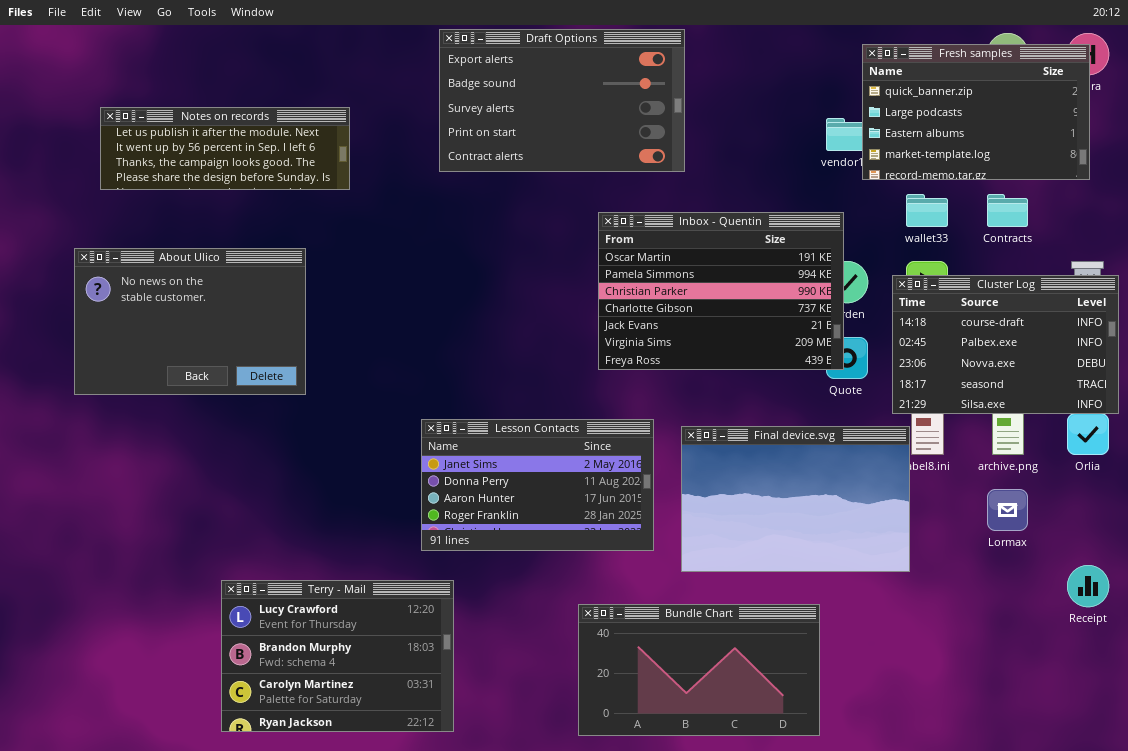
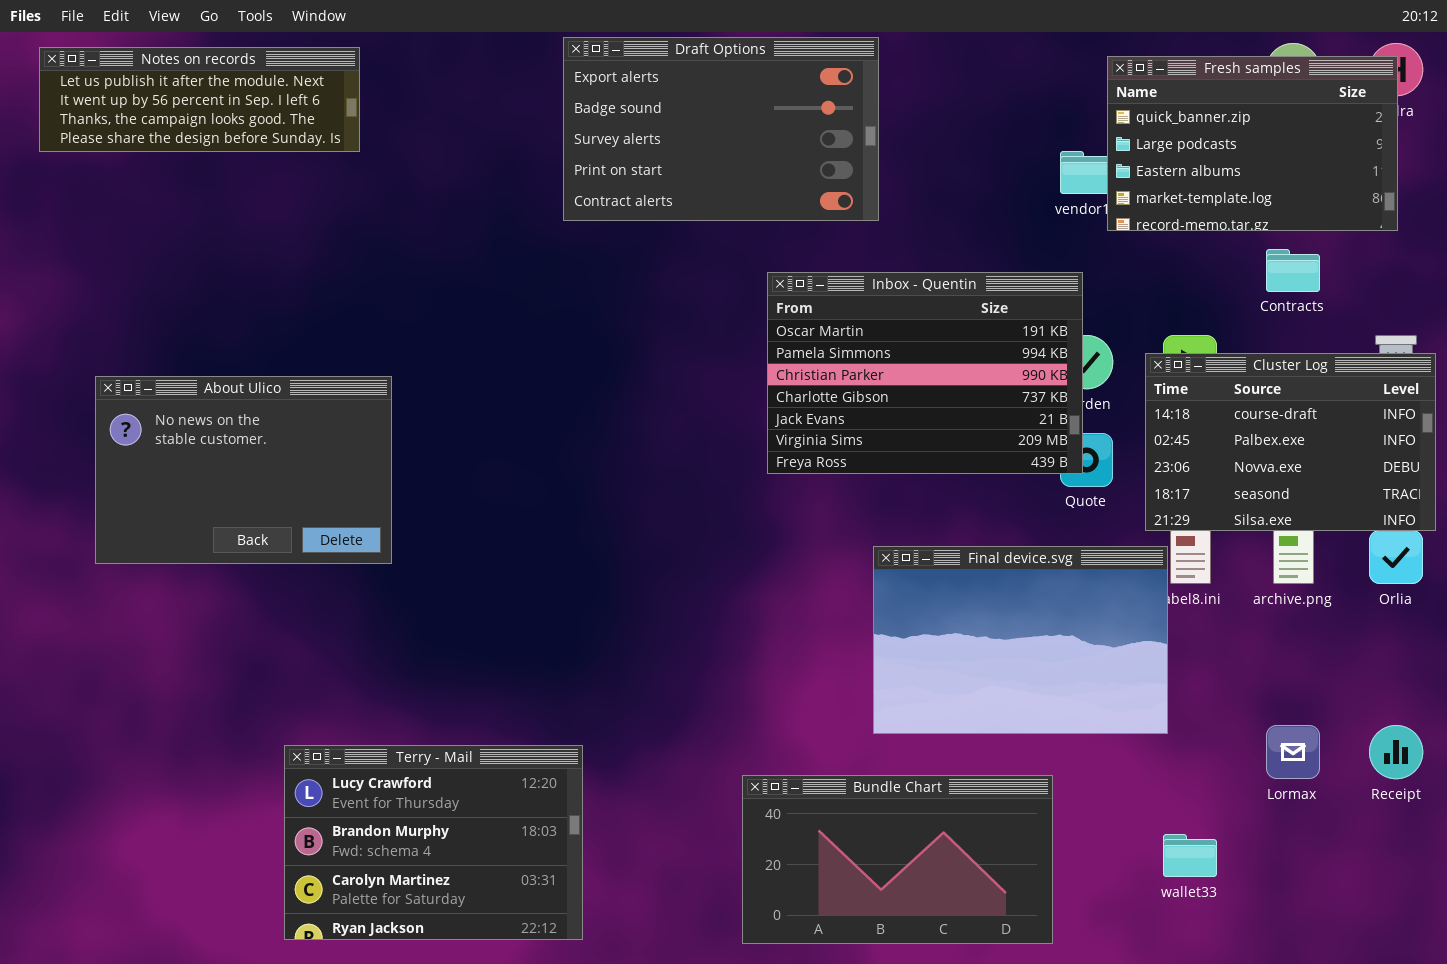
Notes on records: [100,107,350,190] -> [39,47,360,152], moved
wallet33: [906,194,948,227] -> [1163,834,1217,877], moved
About Ulico: [74,248,306,395] -> [95,376,392,564], moved
Lesson Contacts: [421,419,654,551] -> none, closed
Lormax: [987,489,1028,531] -> [1266,725,1320,779], moved

